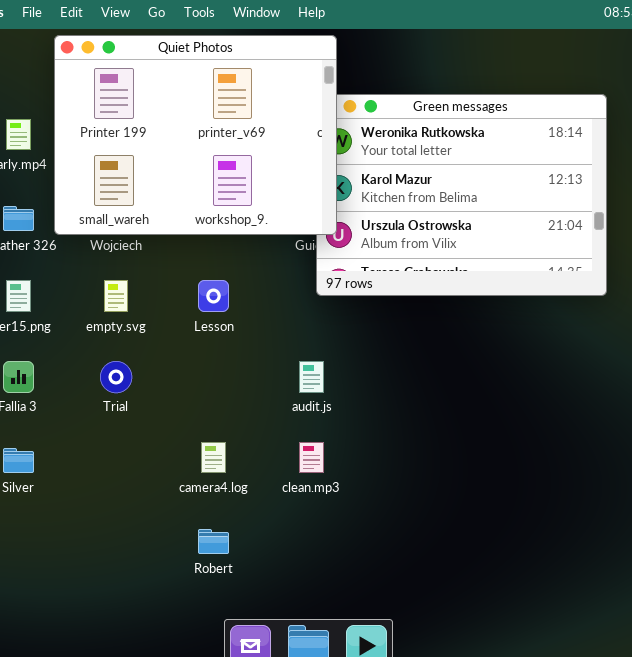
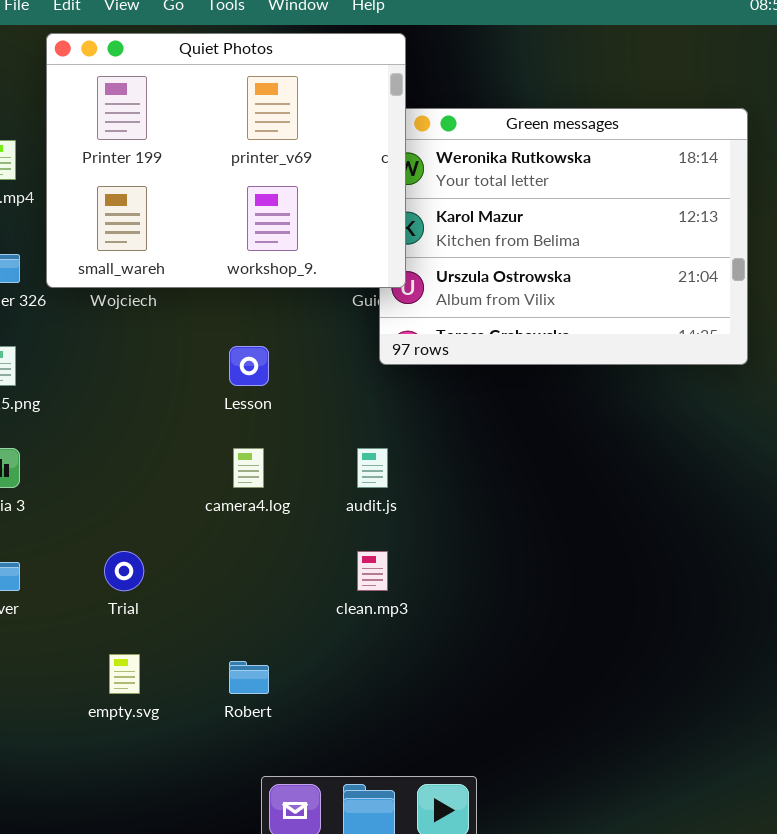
empty.svg: [104,280,128,312] -> [109,654,140,694], moved
Trial: [100,361,132,393] -> [104,551,144,591], moved
camera4.log: [201,442,226,473] -> [233,448,264,488], moved

